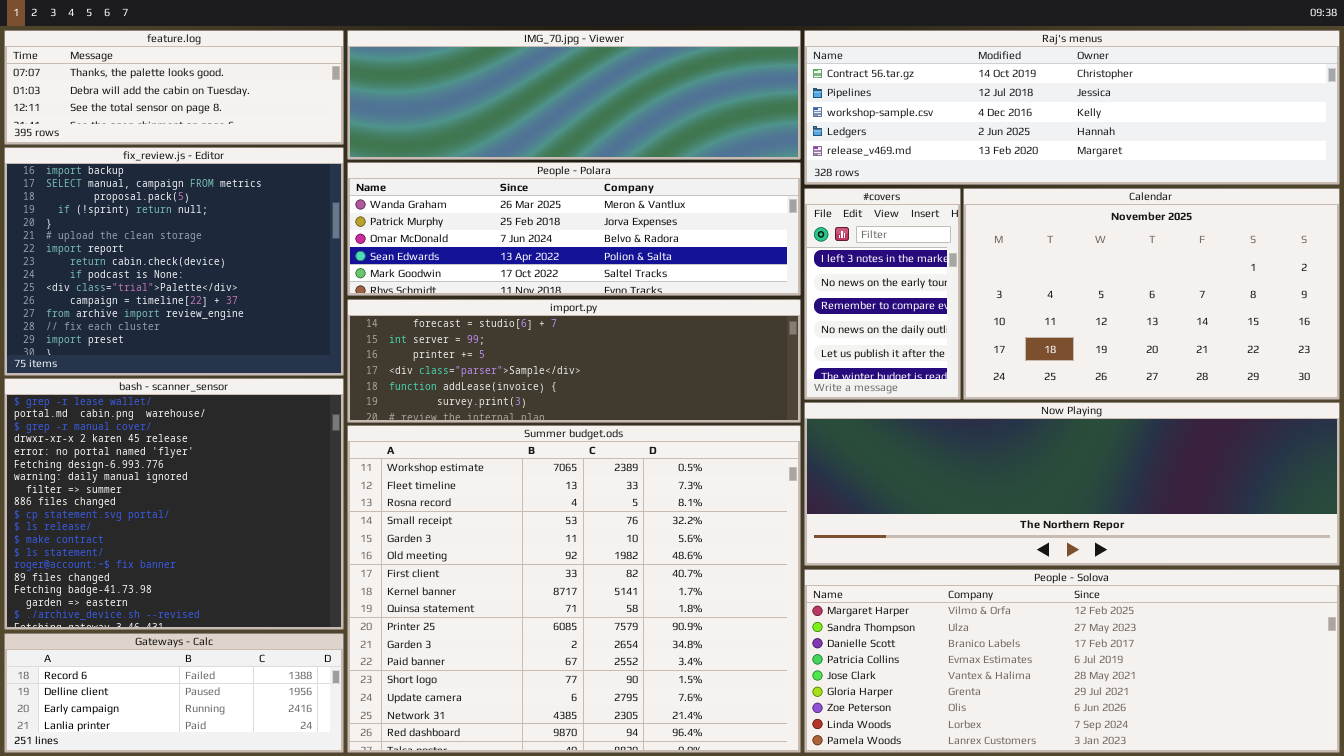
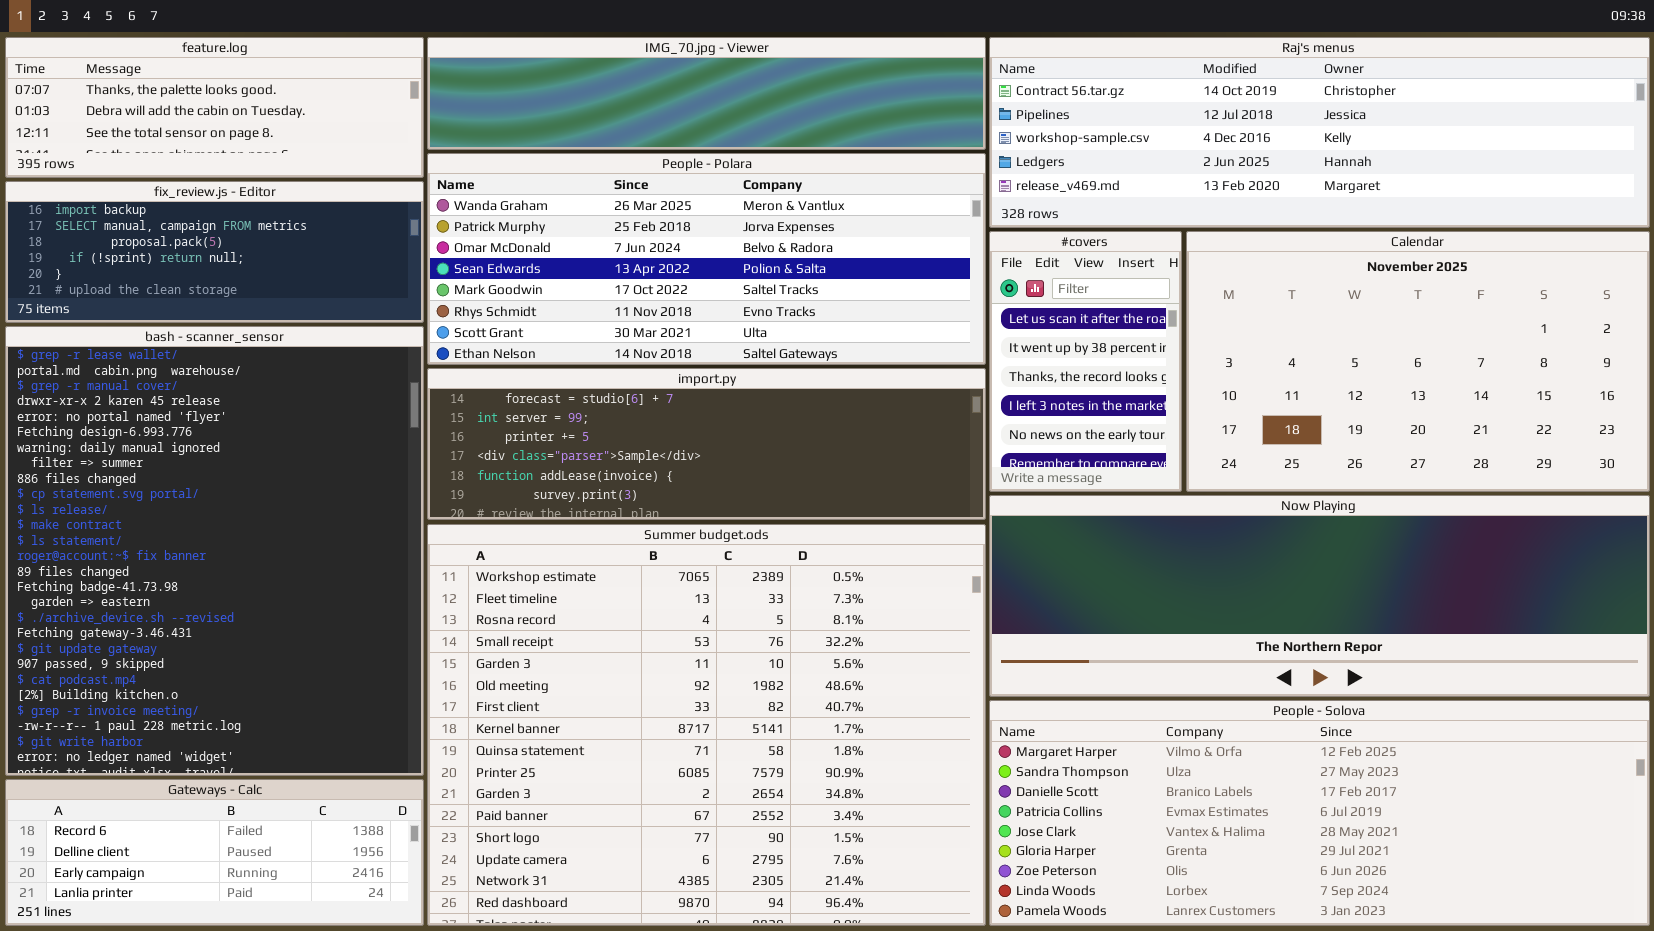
IMG_70.jpg - Viewer: [347,30,801,160] -> [427,37,986,150], resized
fix_review.js - Editor: [4,147,344,376] -> [5,181,424,323], resized
People - Polara: [347,162,801,296] -> [427,153,986,365], resized
#covers: [804,188,961,400] -> [989,231,1182,492], scrolled up 3 rows
bash - scanner_sensor: [4,378,344,630] -> [5,326,424,776], resized

